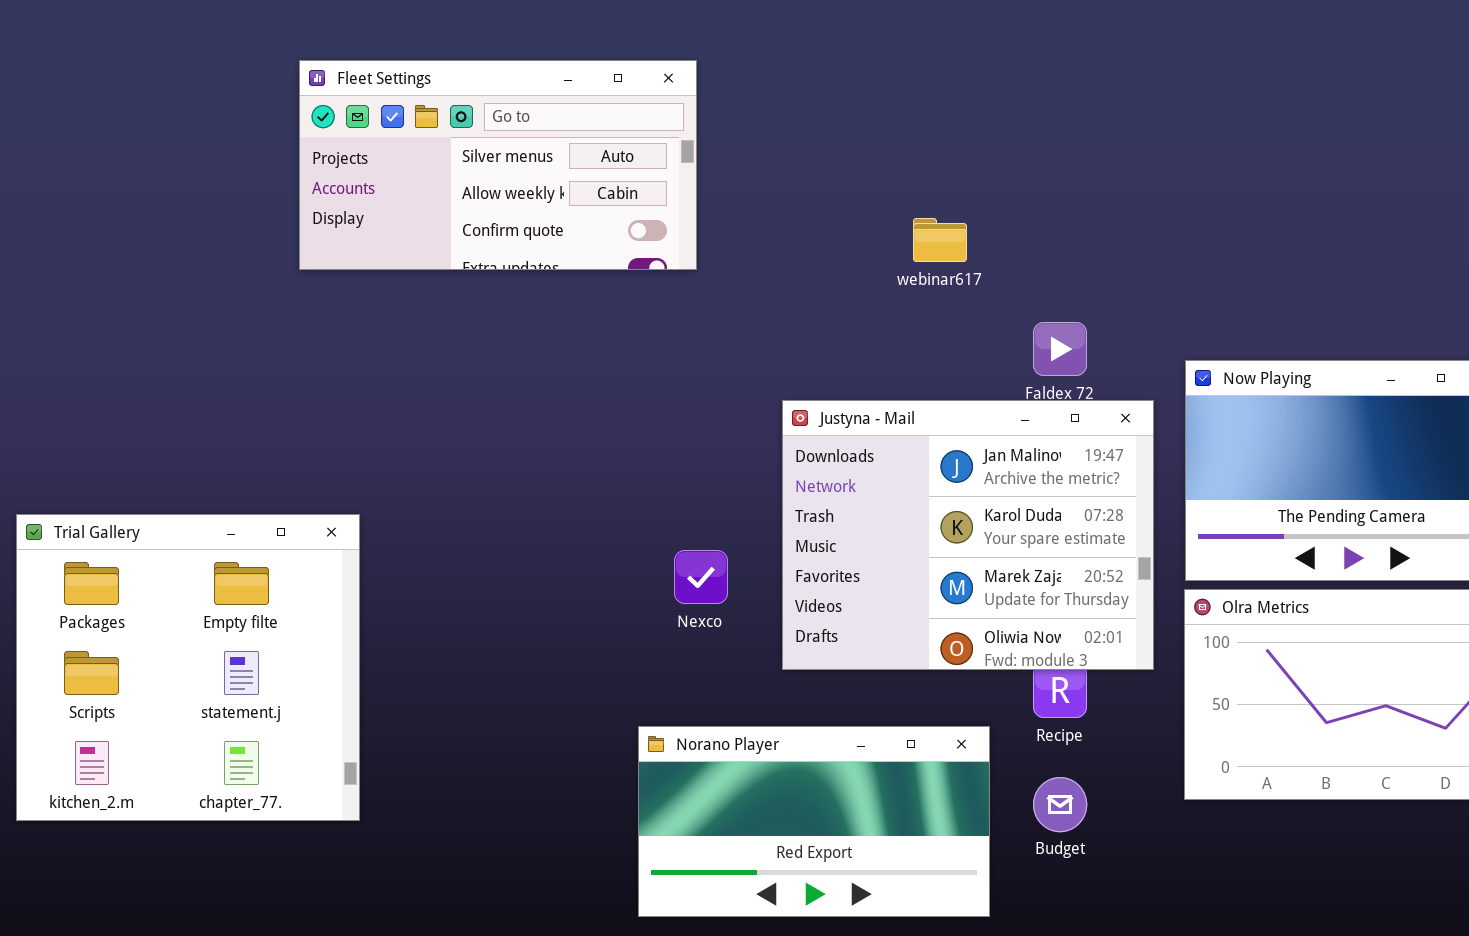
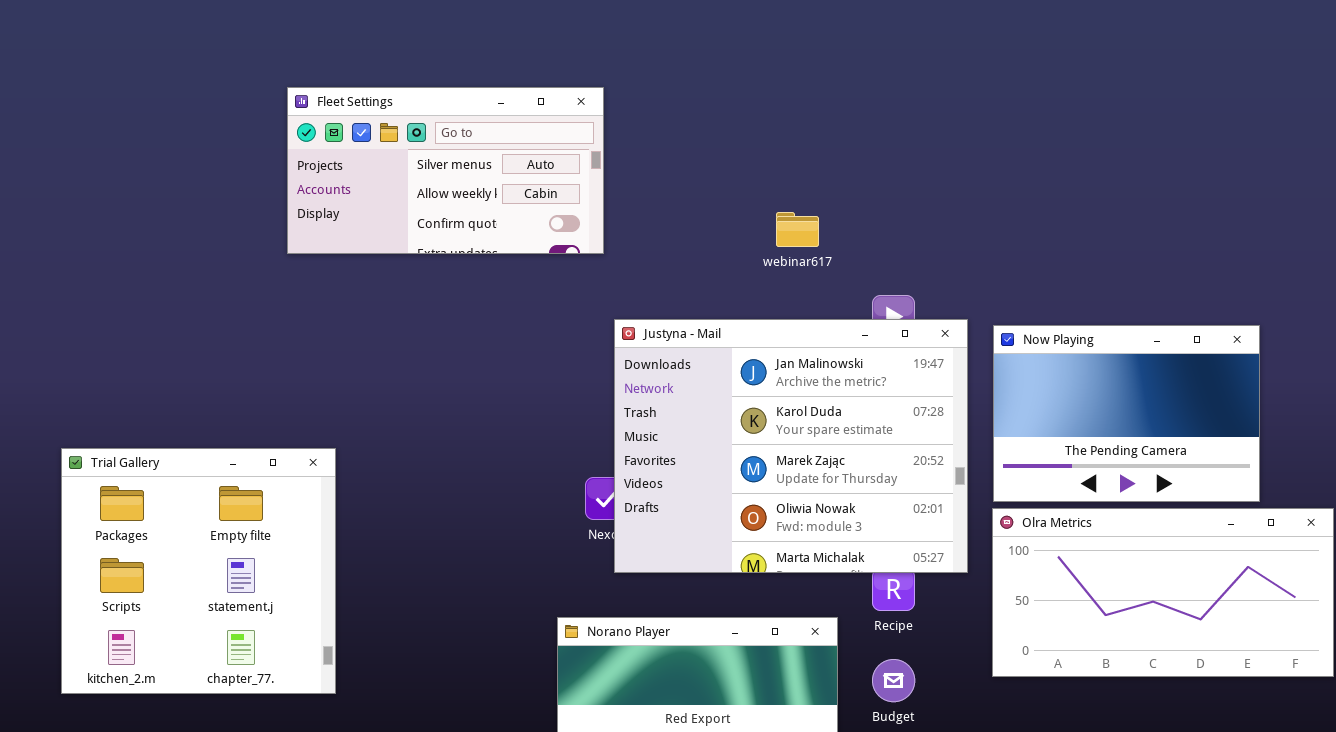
Justyna - Mail: [782,400,1154,670] -> [614,319,968,573], resized

